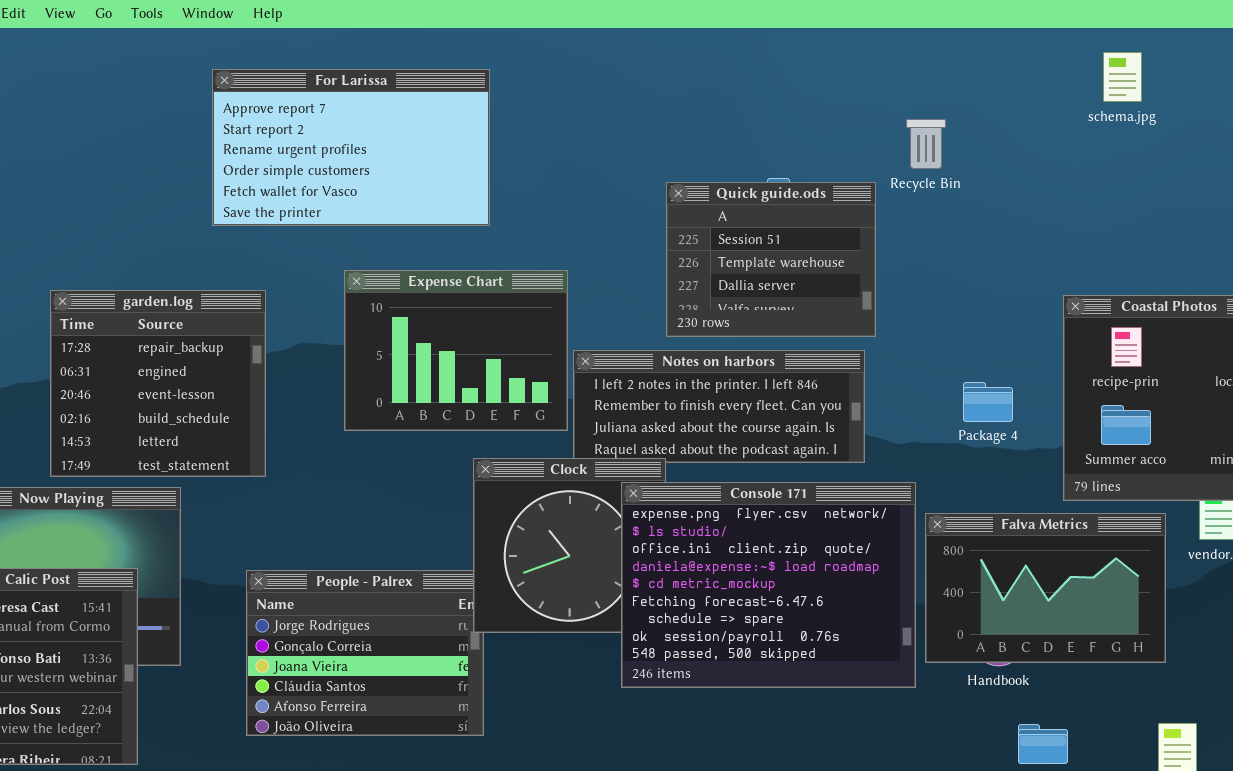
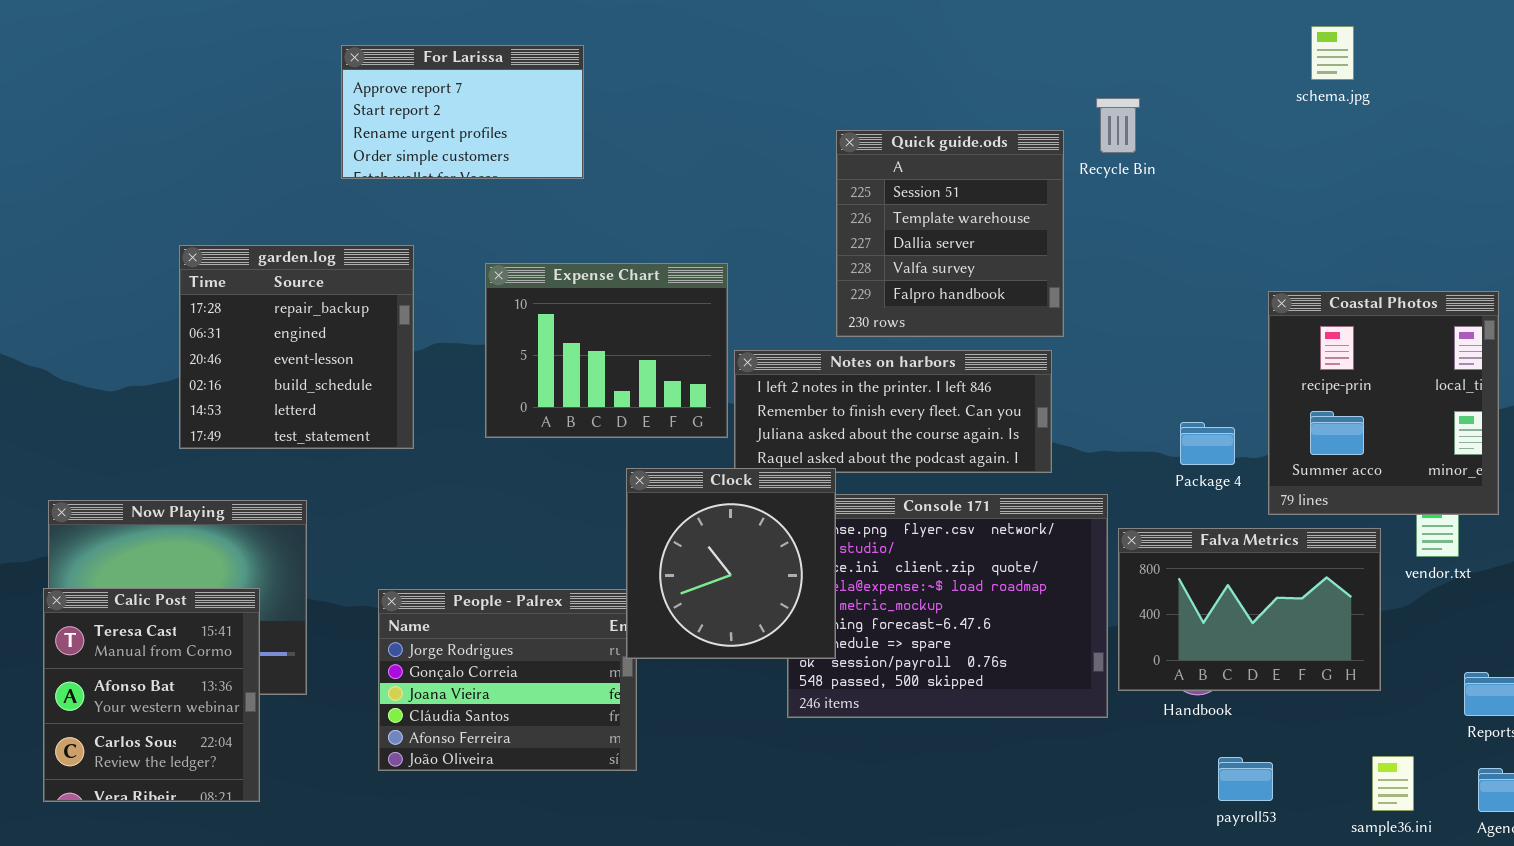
For Larissa: [212,69,490,226] -> [341,45,584,179], resized
Quick guide.ods: [666,182,876,337] -> [836,130,1064,337], resized
garden.log: [50,290,266,477] -> [179,245,414,449], moved
Package 4: [963,382,1013,422] -> [1180,422,1235,465], moved
Clock: [473,458,666,633] -> [626,468,836,659], raised

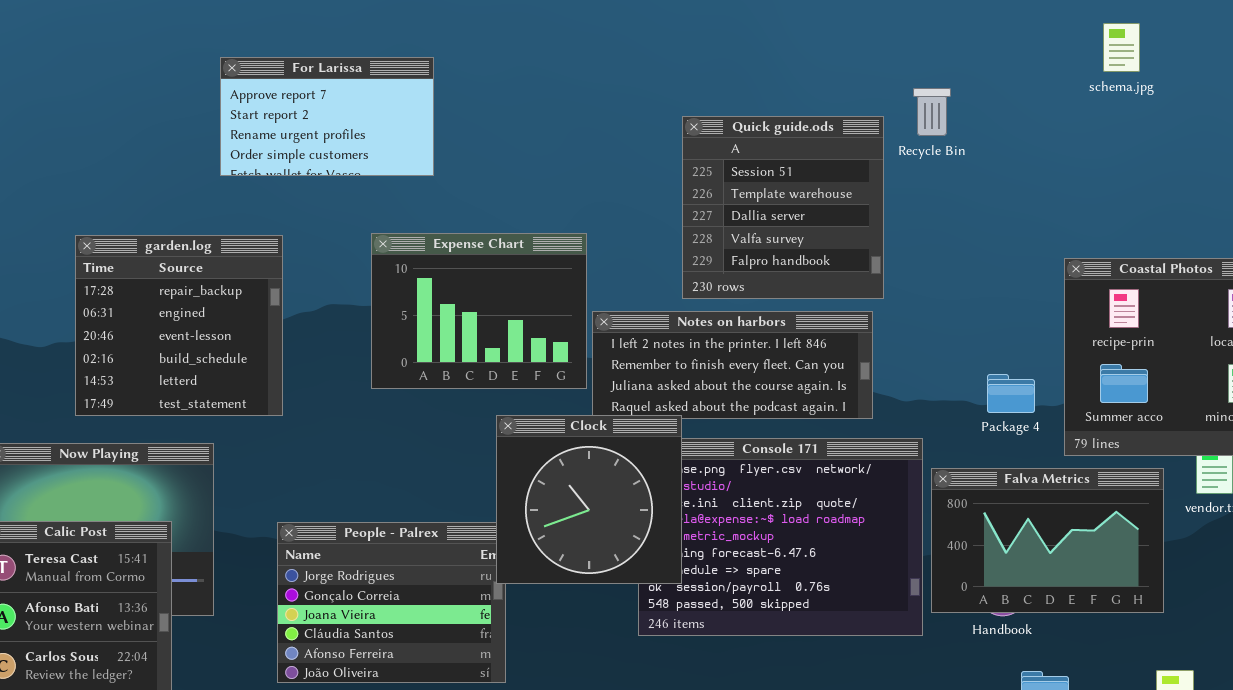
For Larissa: [341,45,584,179] -> [220,57,434,176], moved
garden.log: [179,245,414,449] -> [75,235,283,416], moved

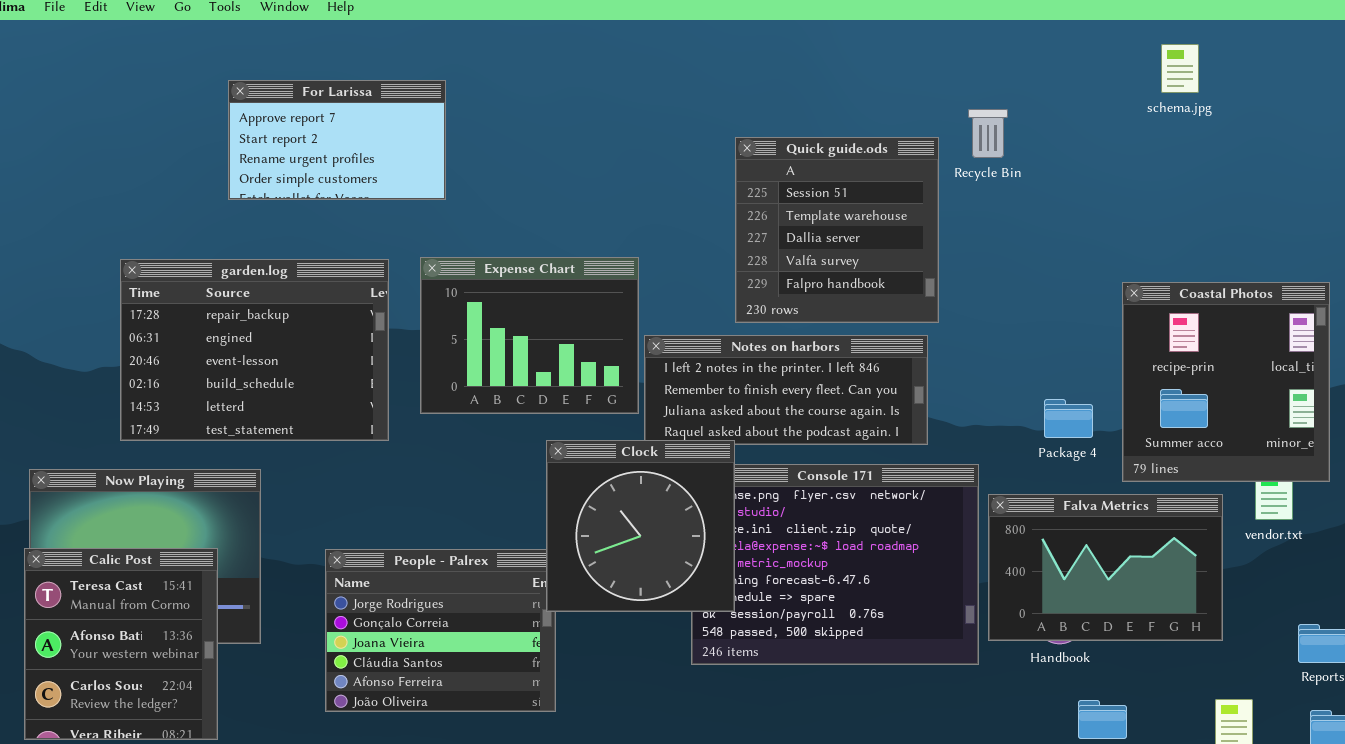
For Larissa: [220,57,434,176] -> [228,80,446,200], moved
garden.log: [75,235,283,416] -> [120,259,389,441], resized

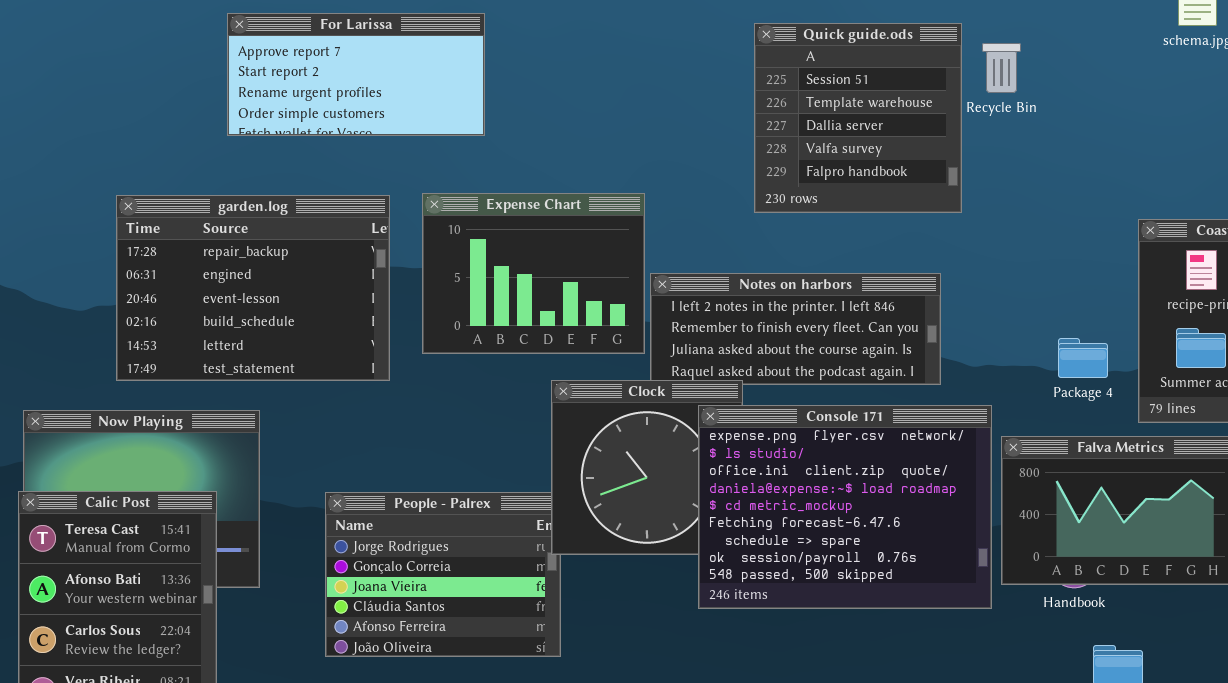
For Larissa: [228,80,446,200] -> [227,13,485,136], resized
Quick guide.ods: [735,137,939,323] -> [754,23,962,213], moved
Console 171: [691,464,979,665] -> [698,405,992,609], raised

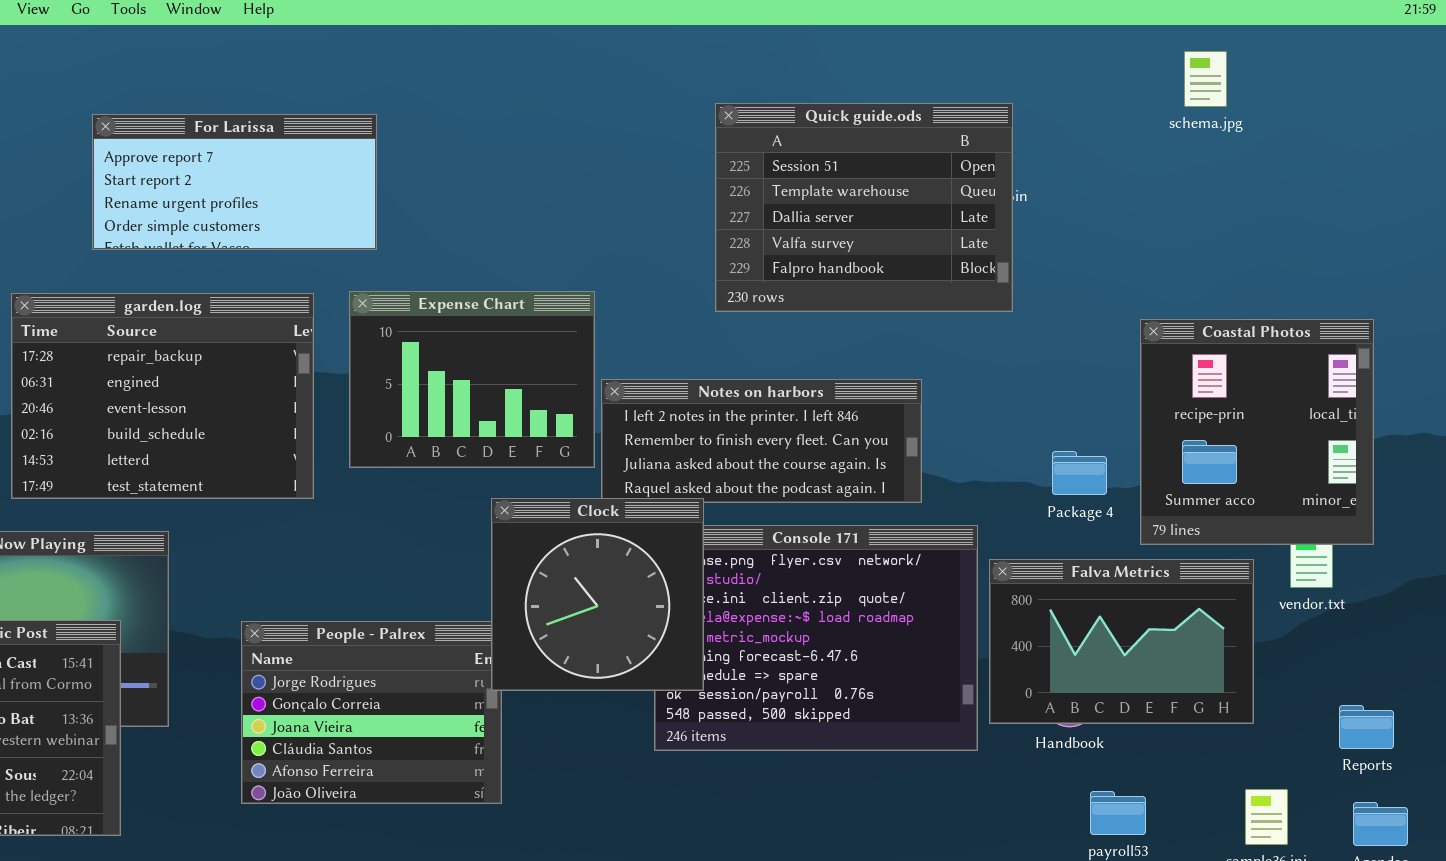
For Larissa: [227,13,485,136] -> [92,114,377,250], moved
Quick guide.ods: [754,23,962,213] -> [715,103,1013,312], resized
Clock: [551,380,743,555] -> [491,498,704,691], raised

